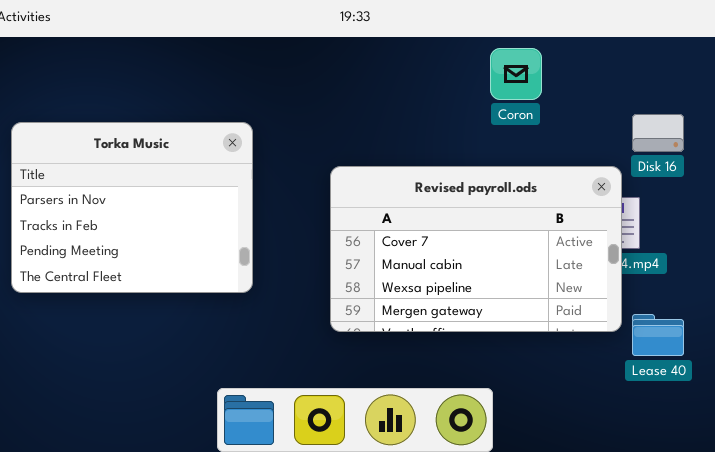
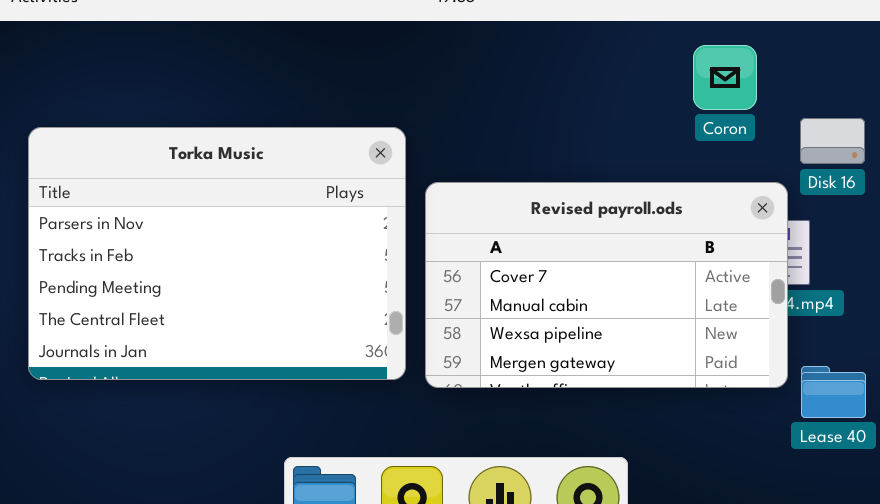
Coron: [490,48,542,100] -> [693,45,757,110], moved
Torka Music: [11,122,253,293] -> [28,127,406,380], resized

